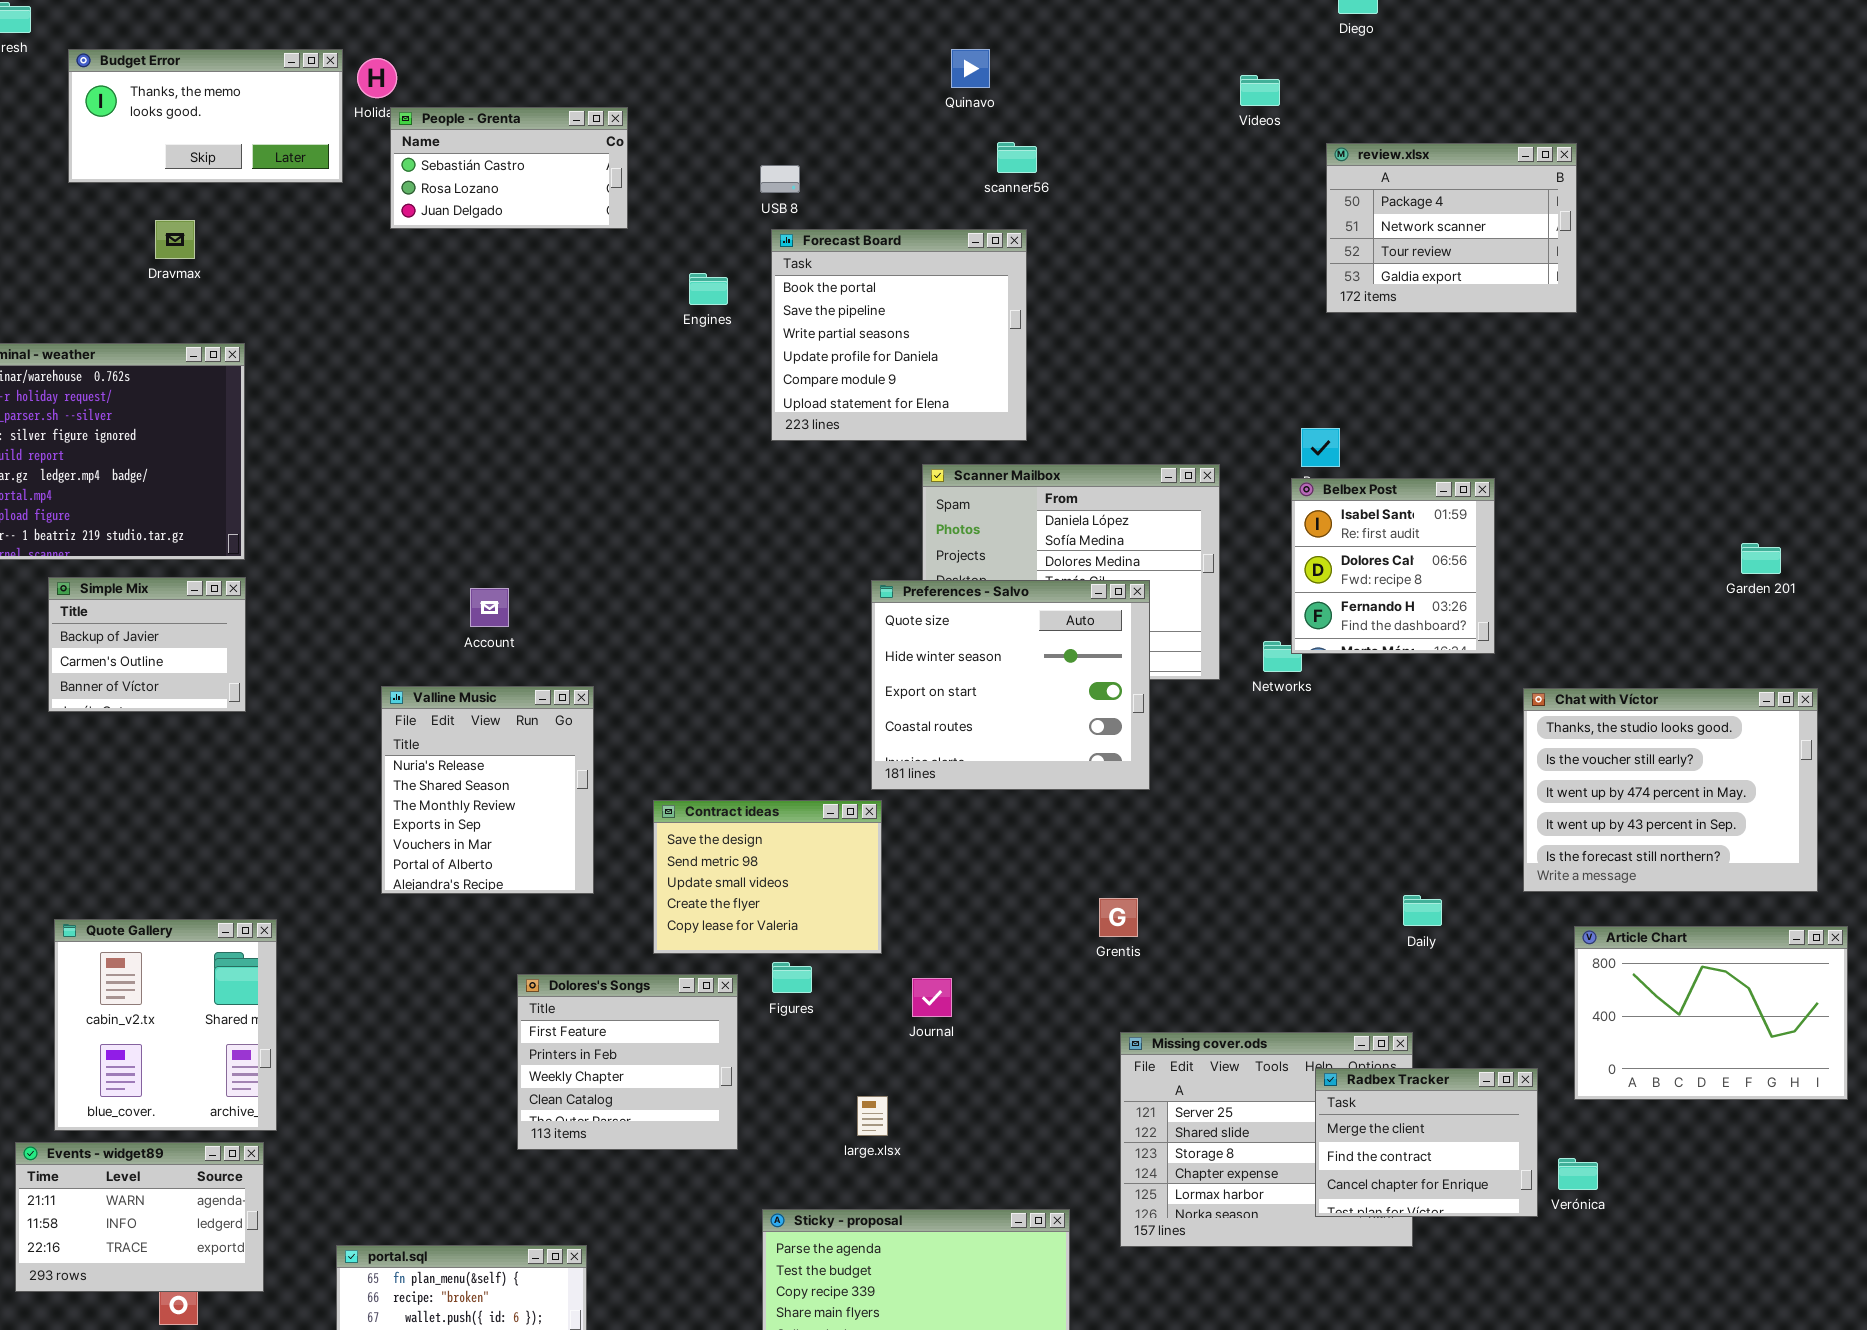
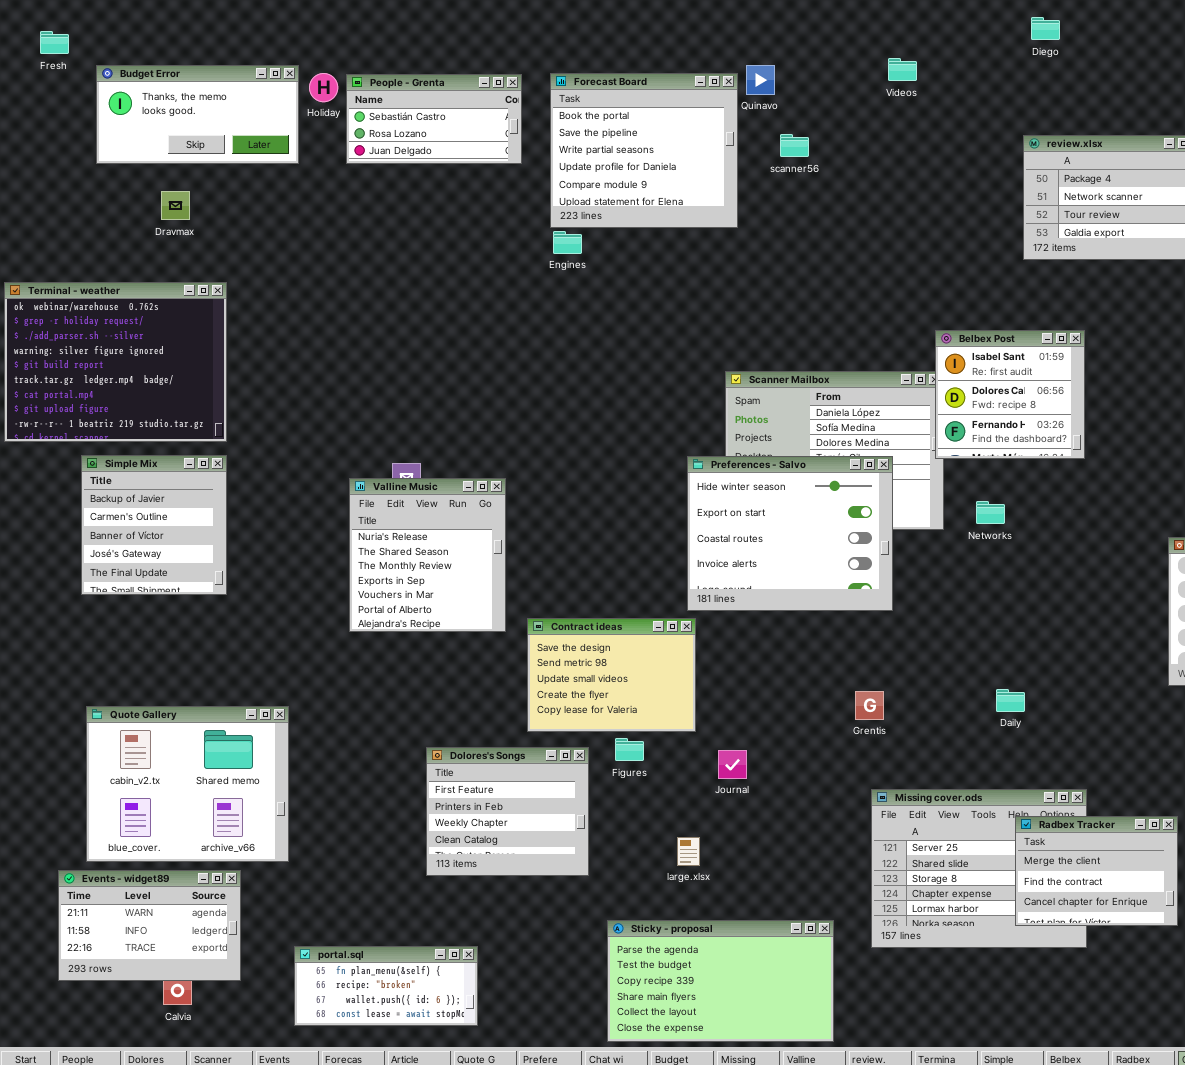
Videos: [1240,75,1280,106] -> [888,58,917,81], moved
People - Grenta: [390,107,628,229] -> [346,74,522,164], moved
Forecast Board: [771,229,1027,441] -> [550,73,738,228], moved
Belbex Post: [1291,478,1495,654] -> [935,330,1085,459], moved
Simple Mix: [48,577,246,712] -> [81,455,227,595], resized
Preferences - Salvo: [871,580,1150,790] -> [687,456,893,611], scrolled down 1 row
Valline Music: [381,686,594,894] -> [349,478,506,632], moved
Daily: [1403,895,1442,926] -> [996,689,1025,712], moved
Quote Gallery: [54,919,277,1131] -> [86,706,289,862], resized

